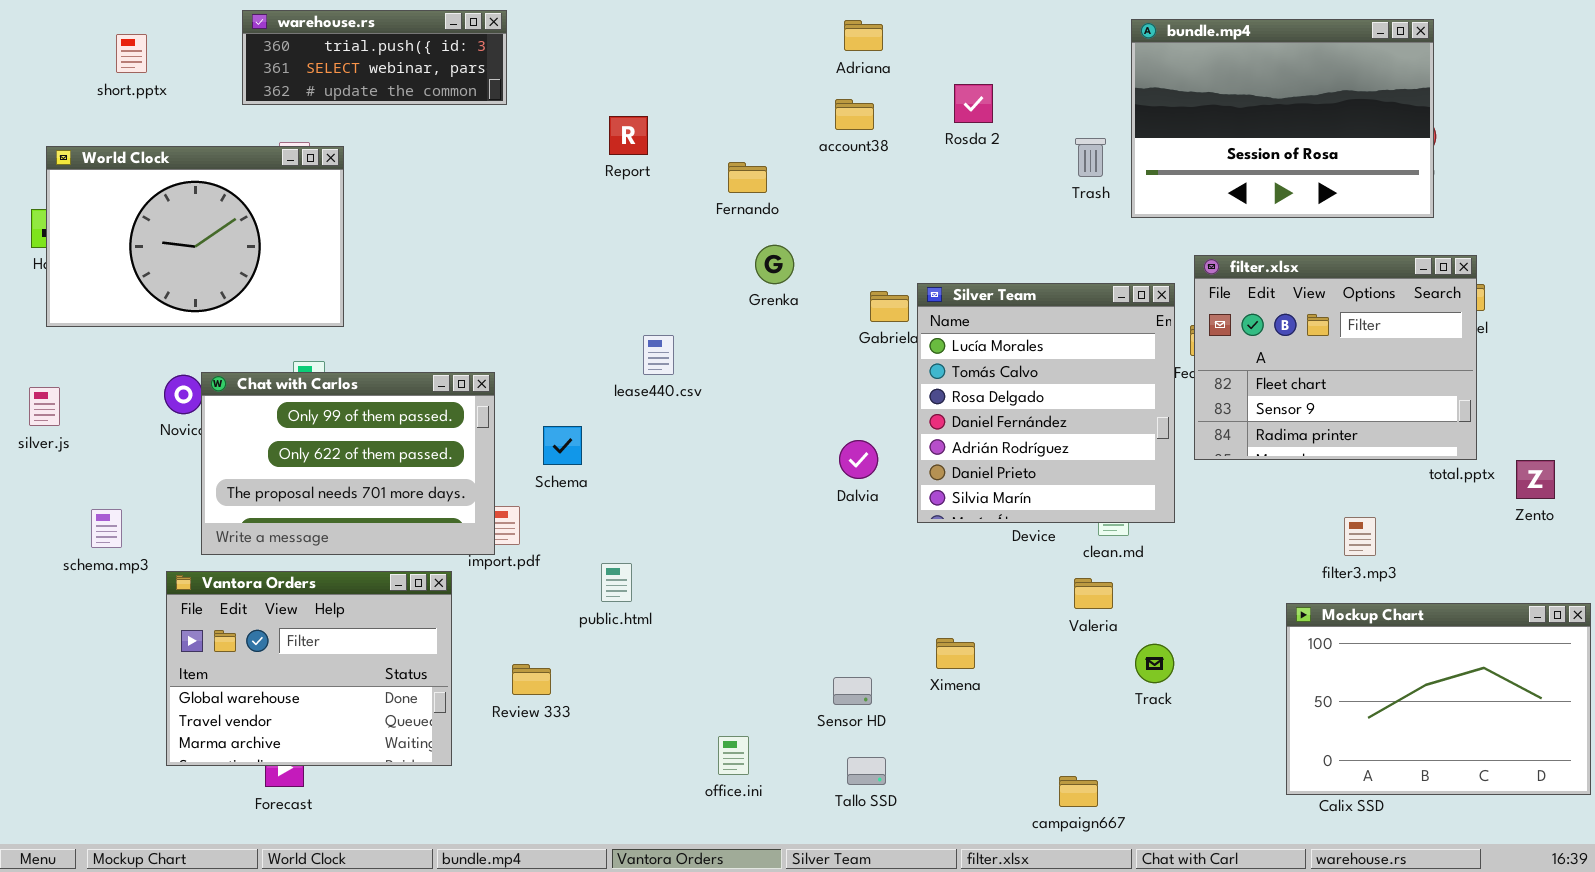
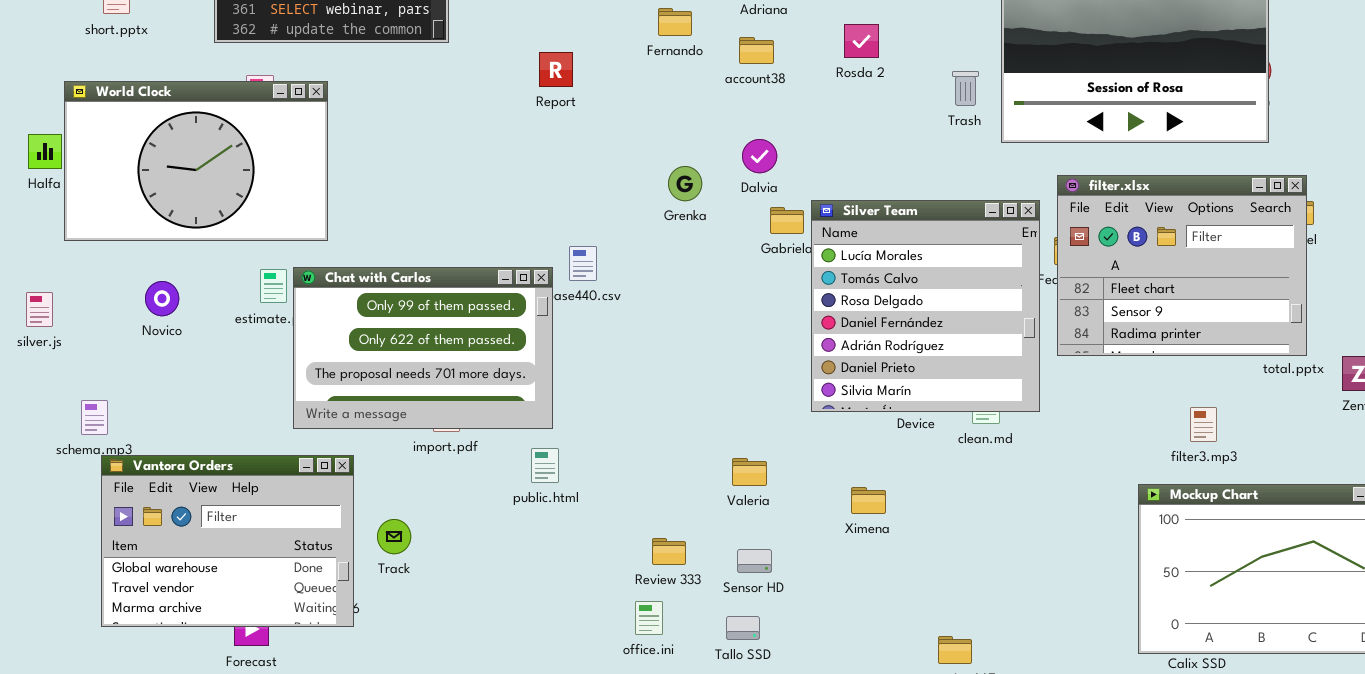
World Clock: [46,146,344,327] -> [64,81,328,241], moved
Fernando: [728,162,767,193] -> [658,8,692,36], moved
Chat with Carlos: [201,372,495,555] -> [293,267,553,429], moved
Dalvia: [839,440,878,479] -> [742,139,777,173], moved
Vantora Orders: [166,571,452,766] -> [101,455,354,627], moved
Valeria: [1074,578,1113,609] -> [732,458,767,486], moved
Ximena: [936,638,975,669] -> [851,487,886,514], moved
Track: [1135,644,1174,683] -> [377,519,411,554], moved
Review 333: [512,664,551,695] -> [652,538,686,565], moved
Tallo SSD: [847,757,886,785] -> [726,616,760,640], moved

